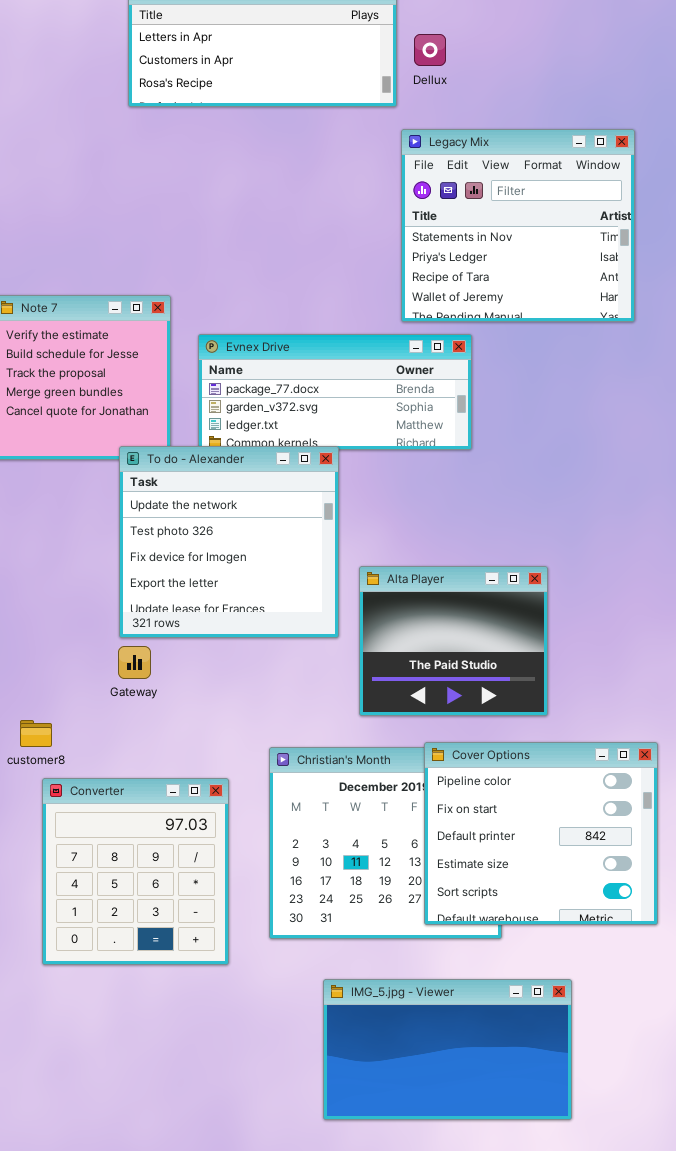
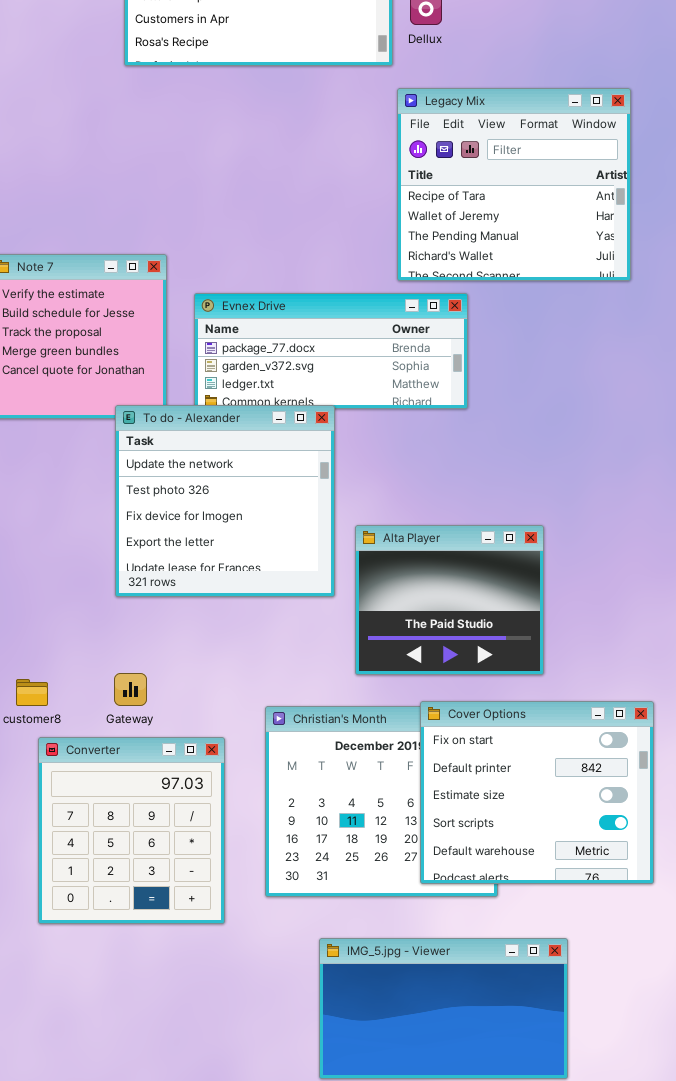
Legacy Mix: [401,129,635,322] -> [397,88,631,281], scrolled down 2 rows
Gateway: [118,646,151,679] -> [114,673,147,706], moved
Cover Options: [424,742,658,925] -> [420,701,654,884], scrolled down 1 row

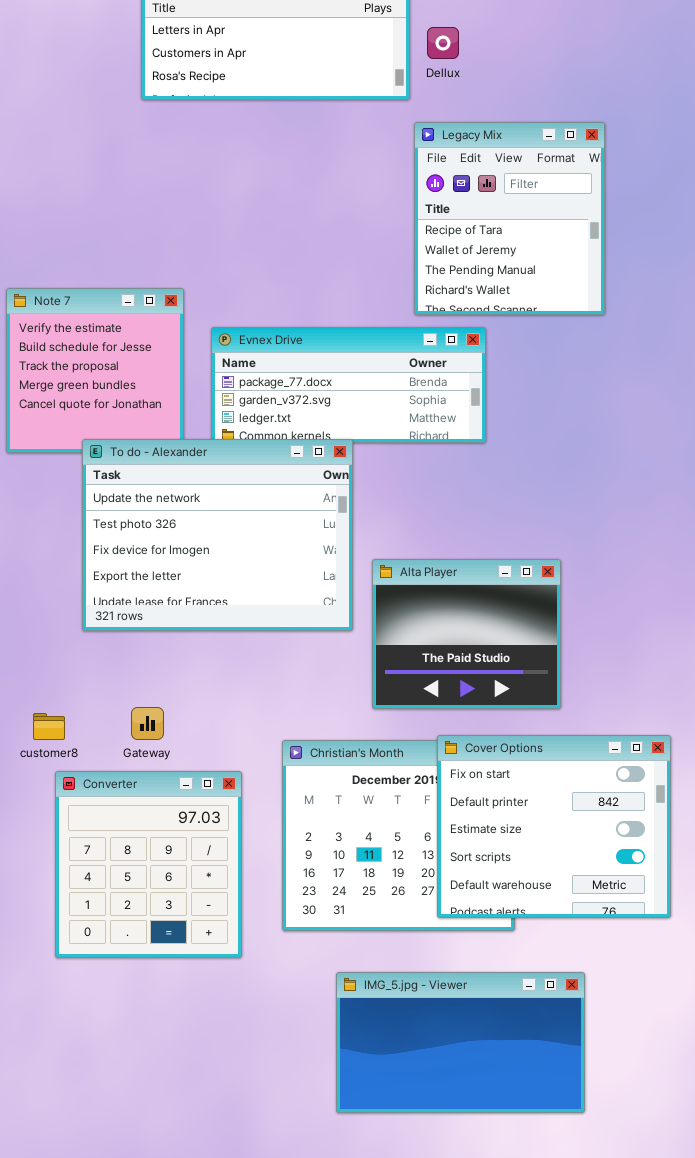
Legacy Mix: [397,88,631,281] -> [414,122,605,315], resized
To do - Alexander: [115,405,335,597] -> [82,439,353,631], resized

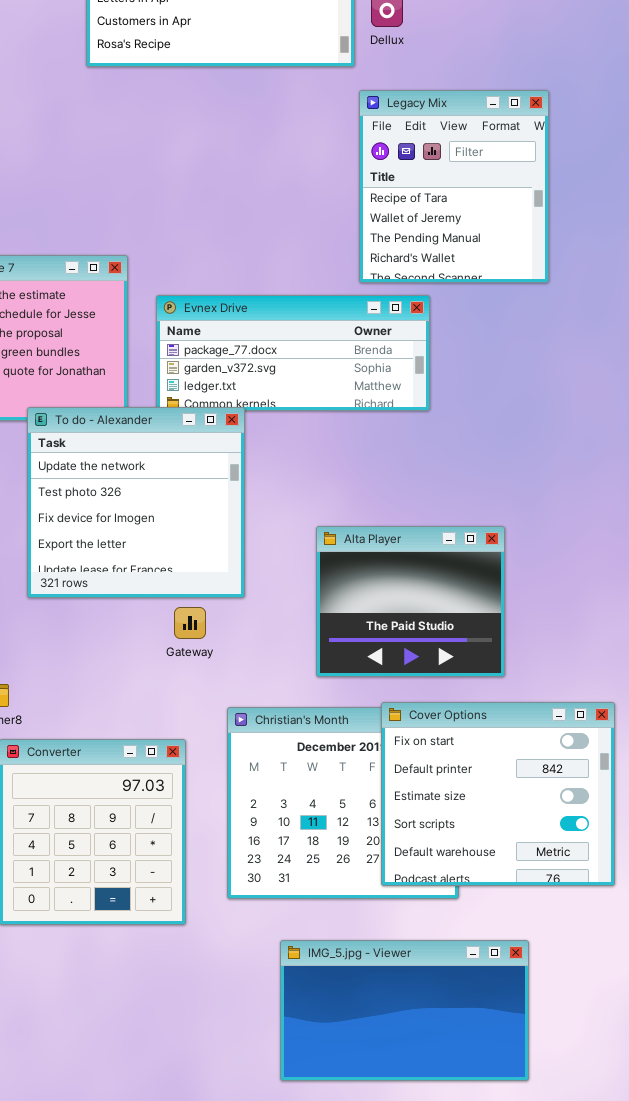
To do - Alexander: [82,439,353,631] -> [27,407,245,598], resized
Gateway: [131,707,164,740] -> [174,607,206,639], moved

